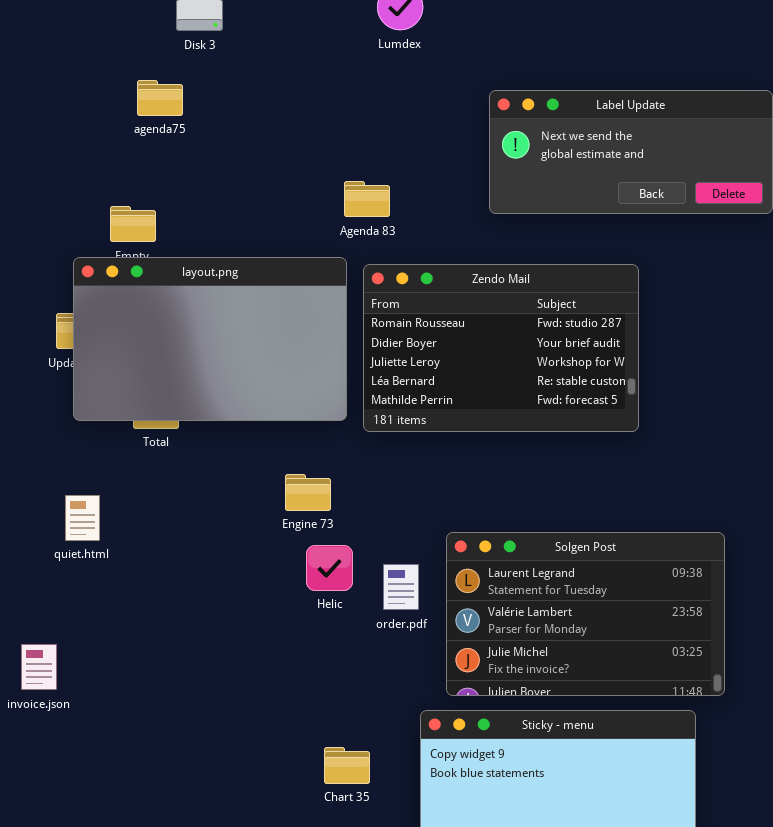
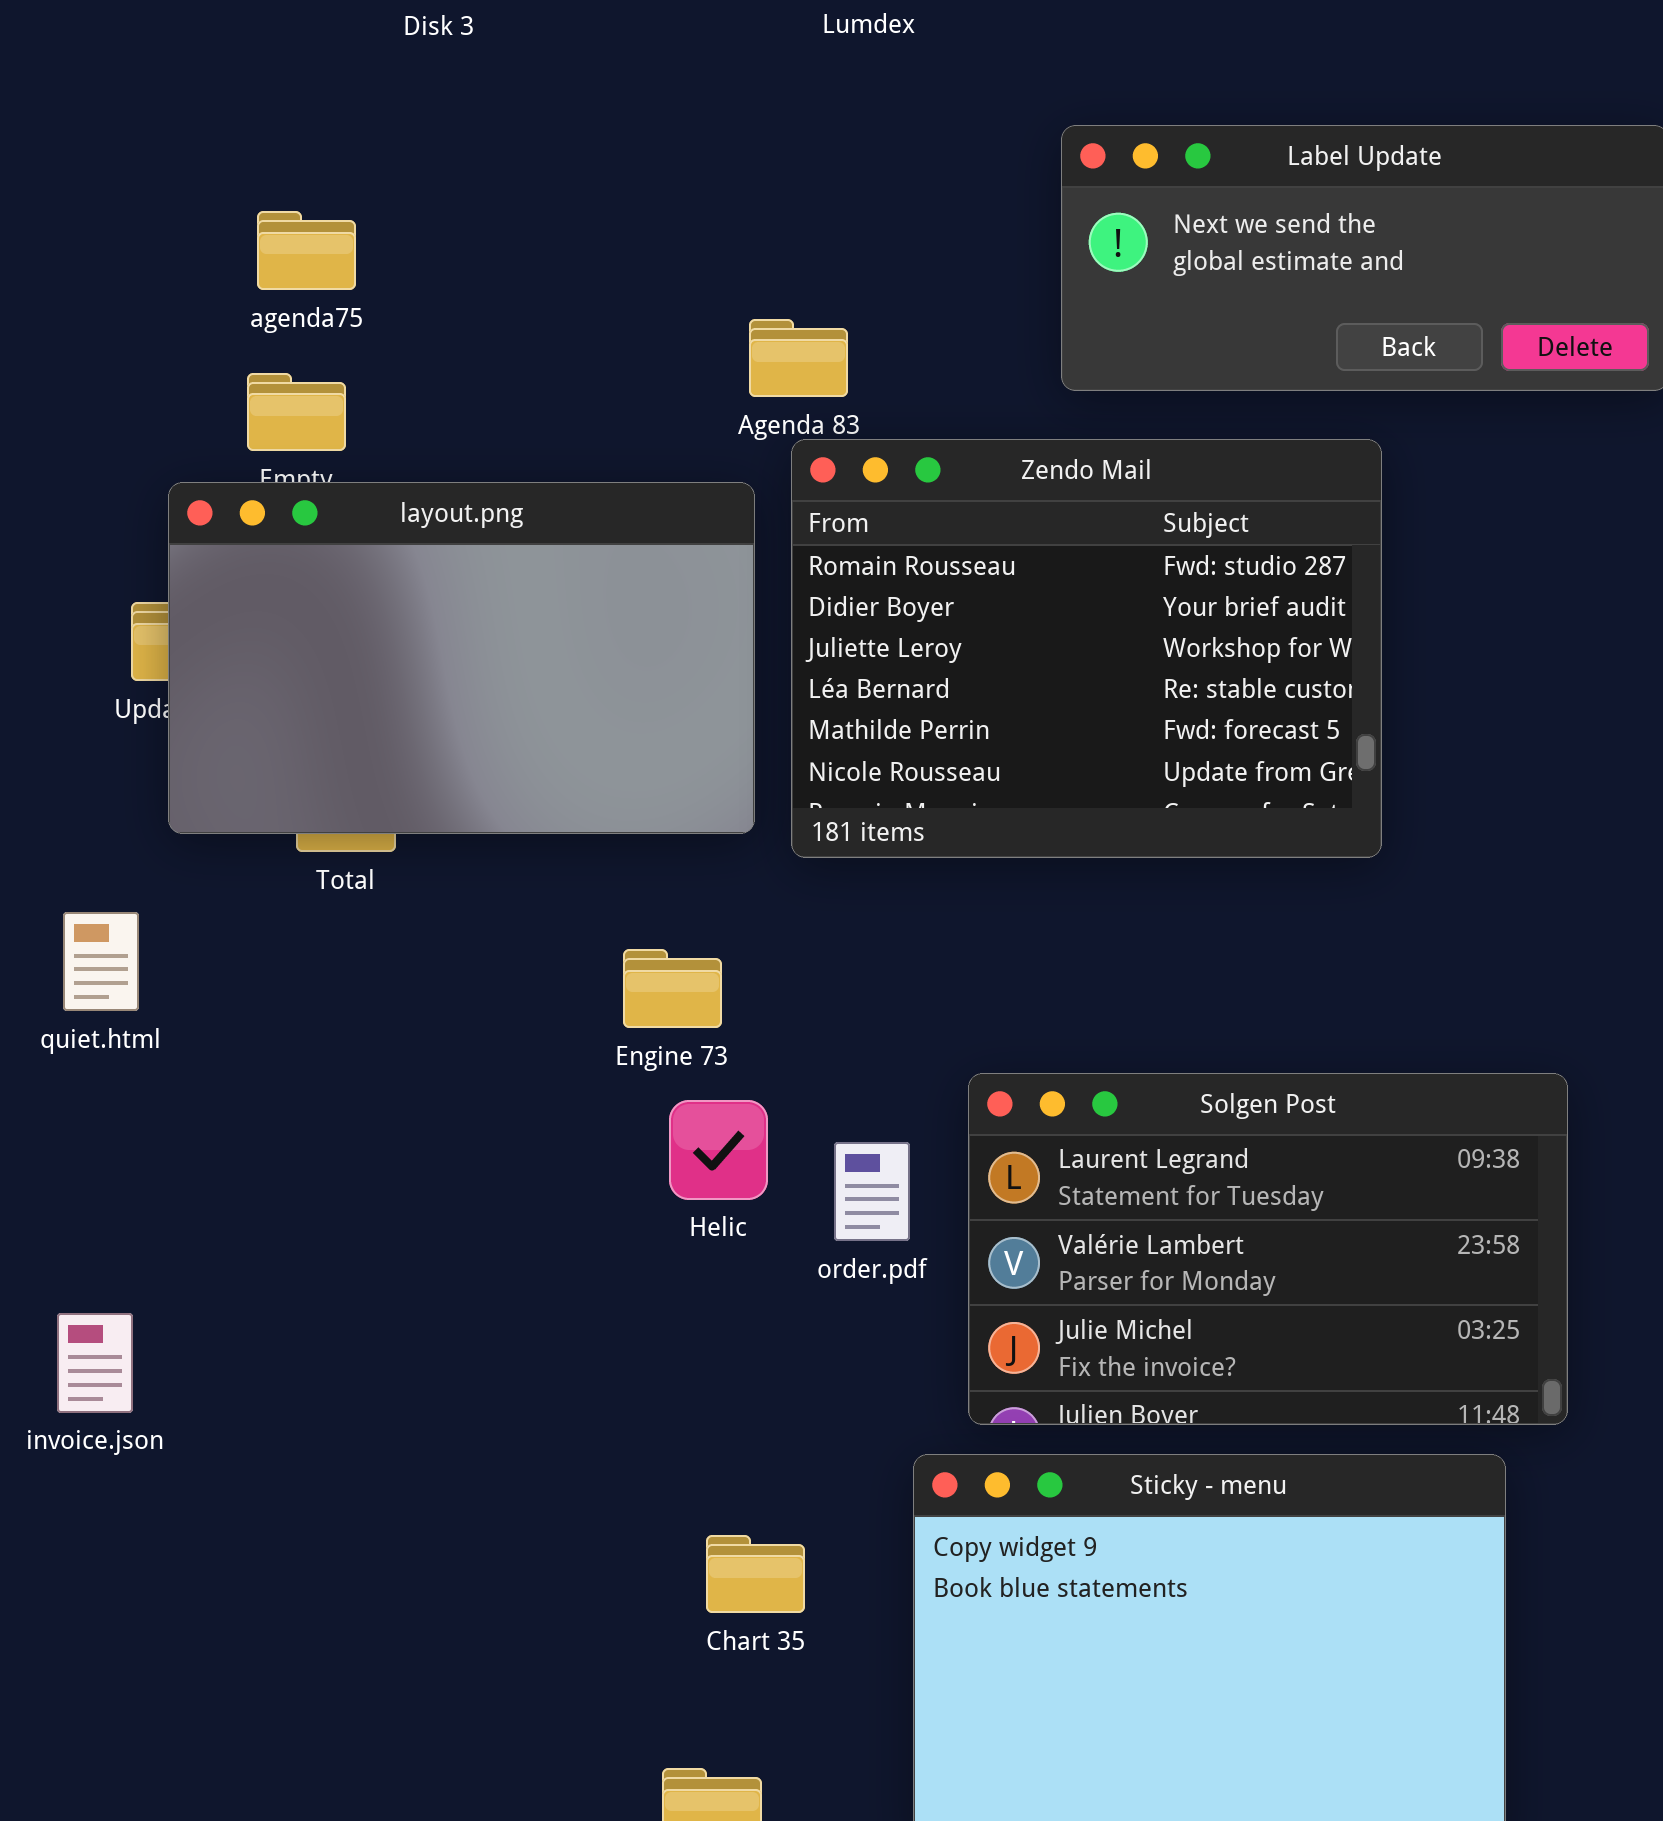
agenda75: [137,80,183,116] -> [257,211,356,290], moved
Zendo Mail: [363,264,639,432] -> [791,439,1382,858], resized
quiet.html: [65,495,100,541] -> [63,912,139,1011], moved

